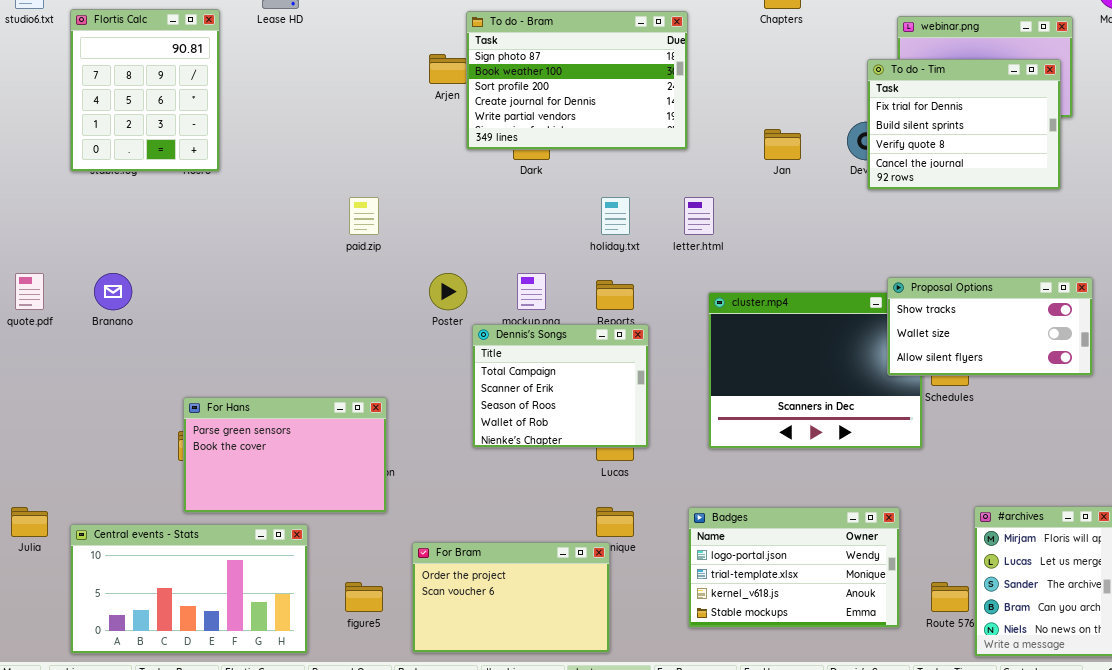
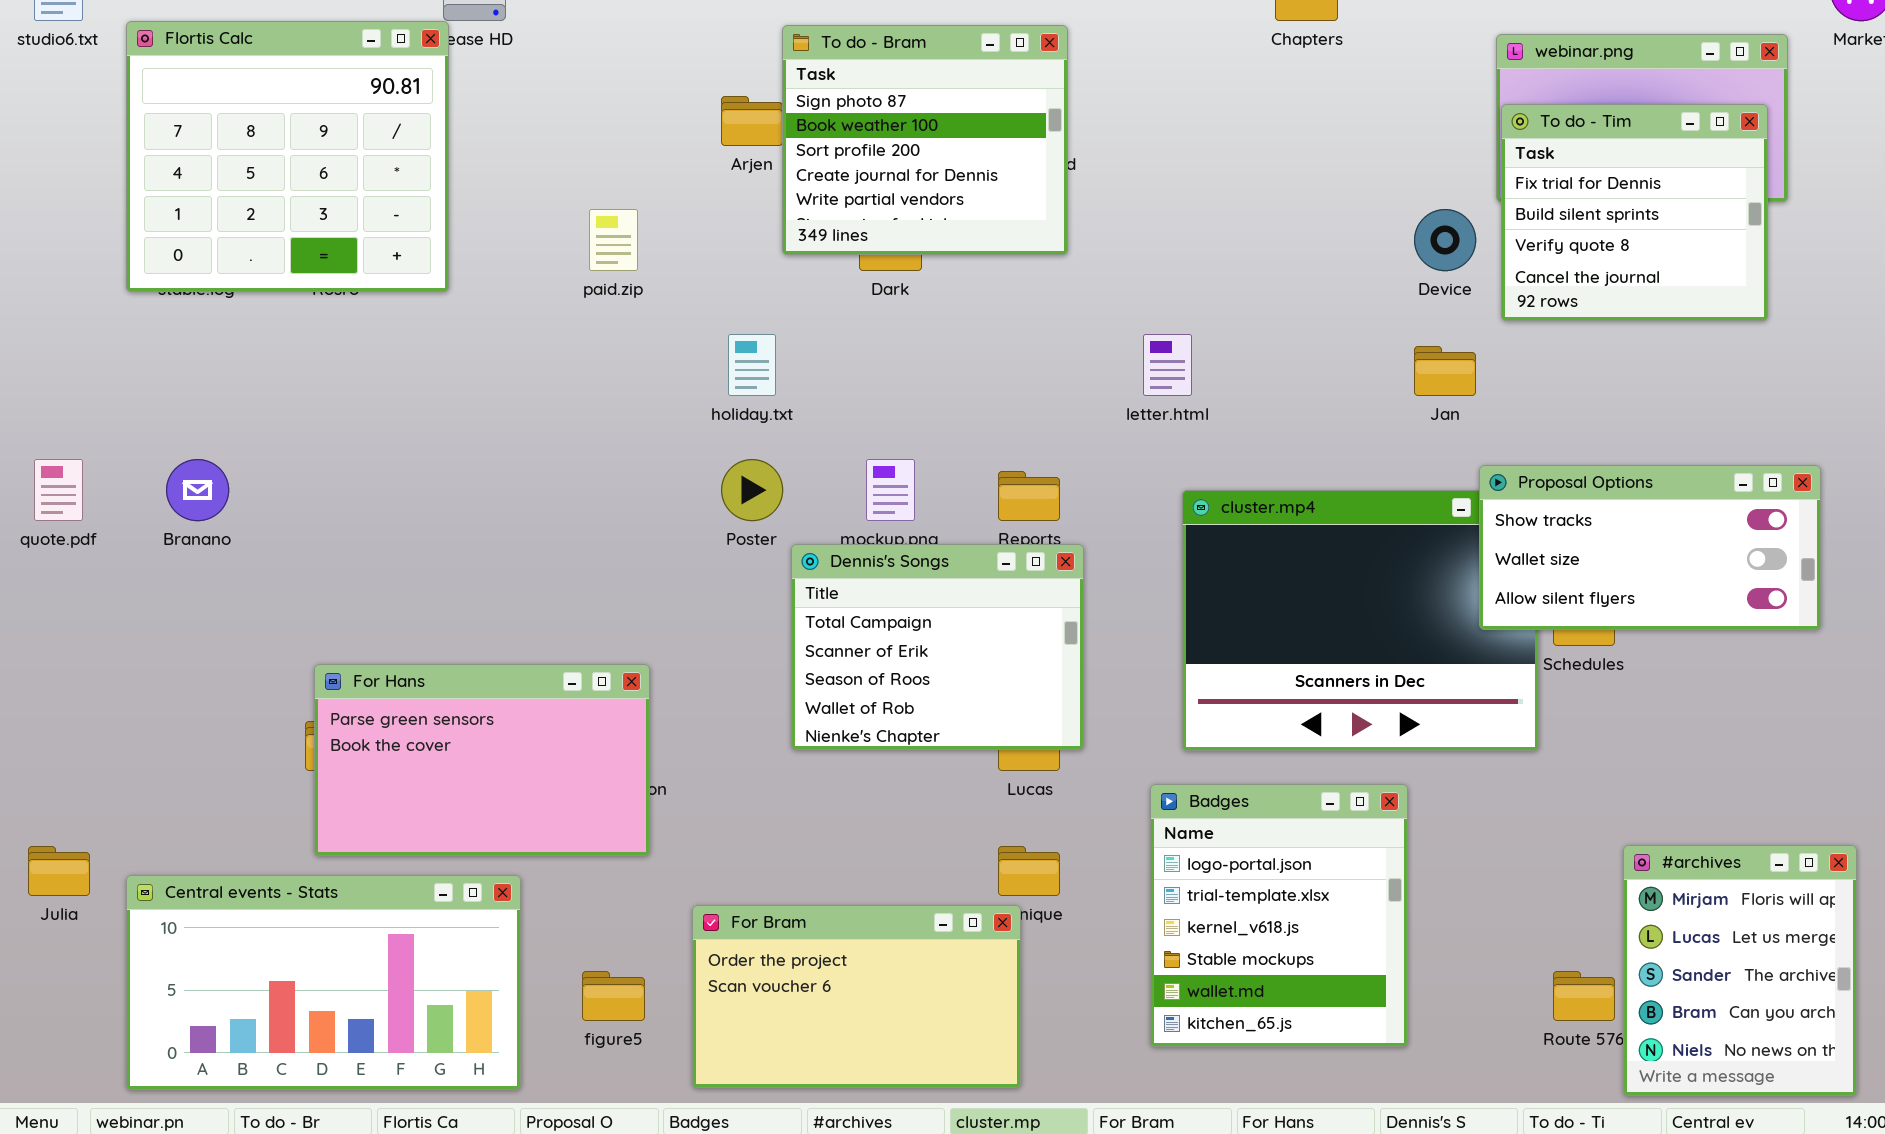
Flortis Calc: [70,9,220,172] -> [126,21,449,292], resized
To do - Bram: [466,11,688,150] -> [782,25,1068,255], resized
To do - Tim: [867,59,1061,190] -> [1501,104,1768,321], resized
Jan: [764,129,801,160] -> [1414,346,1476,396], moved
paid.zip: [349,197,379,235] -> [589,209,638,271], moved
holiday.txt: [601,197,630,235] -> [728,334,776,396], moved
Badges: [688,507,900,628] -> [1150,784,1408,1047], resized

